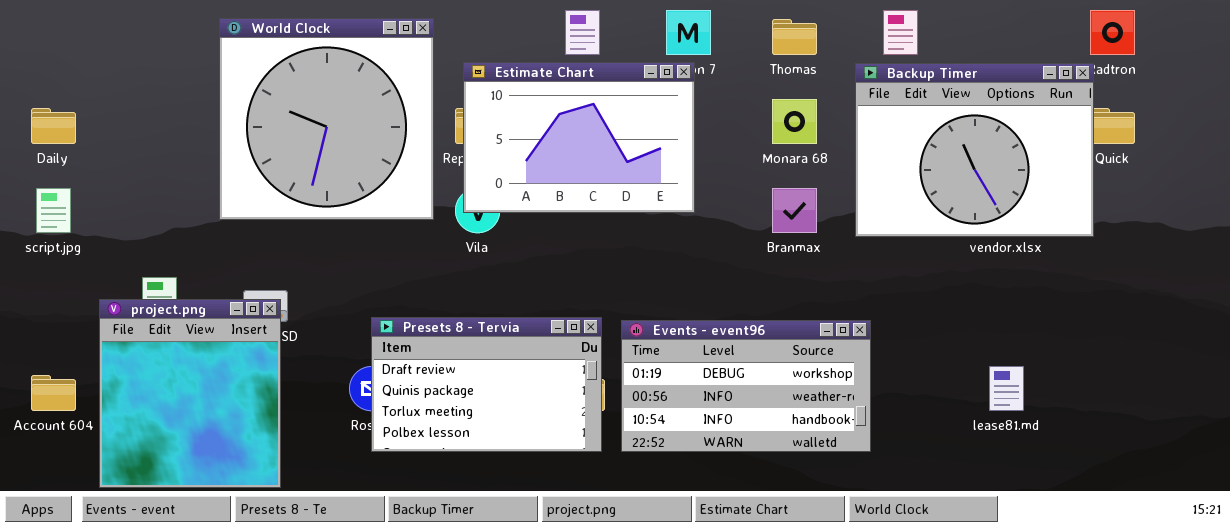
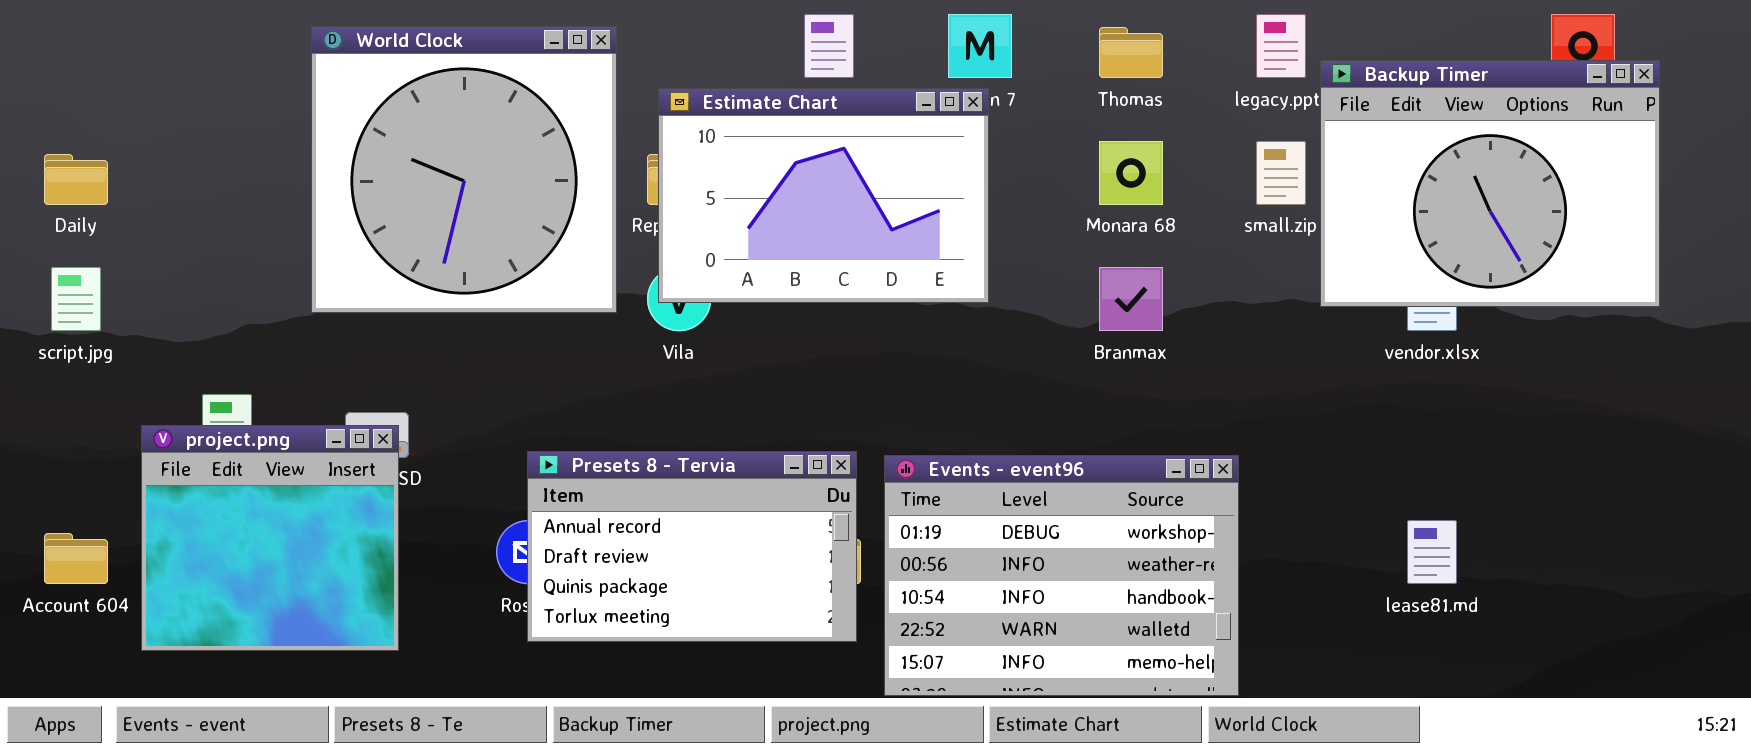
Backup Timer: [855,63,1094,237] -> [1320,60,1660,307], moved
project.png: [99,299,281,488] -> [141,425,399,651], resized
Presets 8 - Tervia: [371,317,602,452] -> [527,451,857,642], scrolled up 1 row
Events - event96: [621,320,871,452] -> [884,455,1239,696], resized

